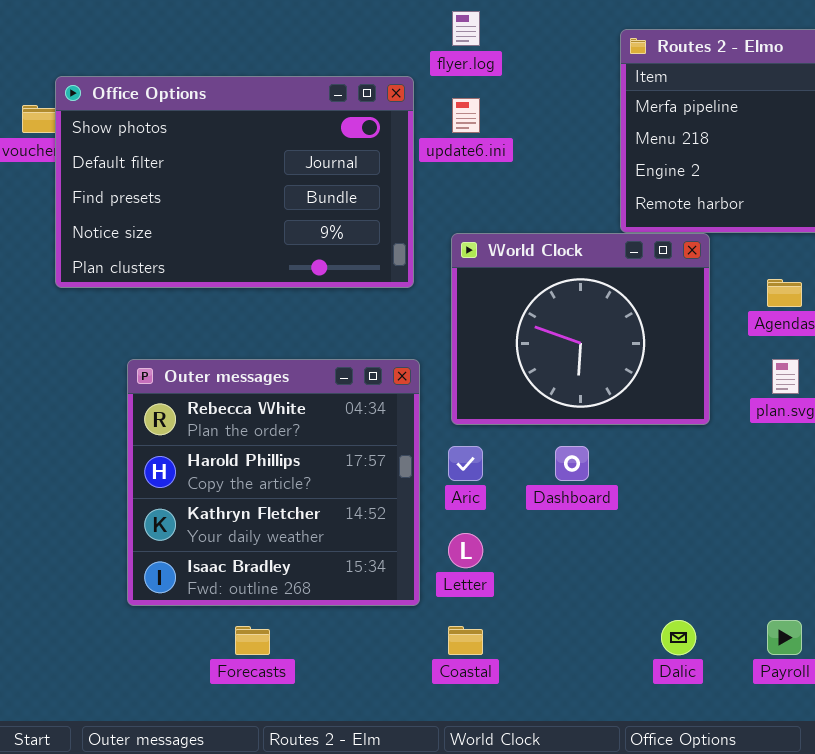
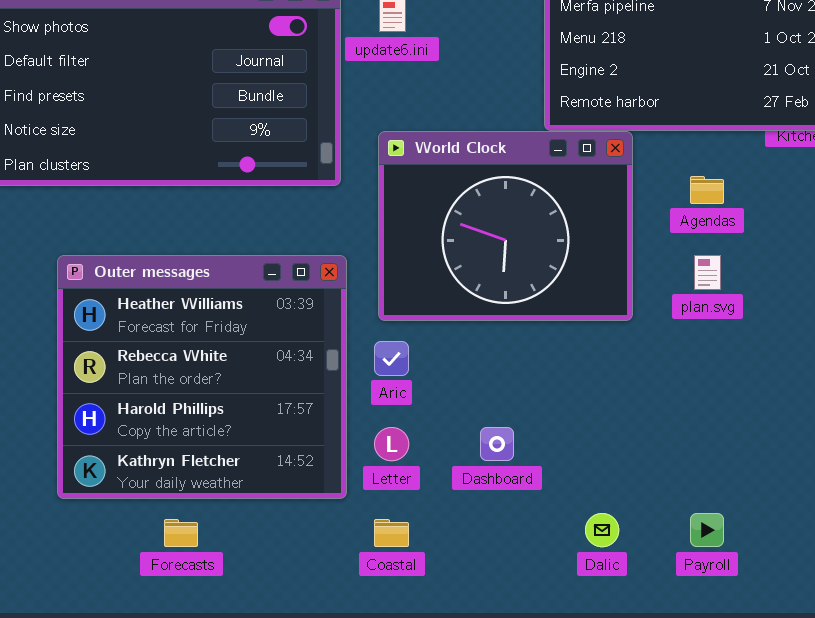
Outer messages: [127,359,420,606] -> [57,255,347,499], scrolled up 1 row
Dashboard: [555,446,589,481] -> [480,427,514,461], moved

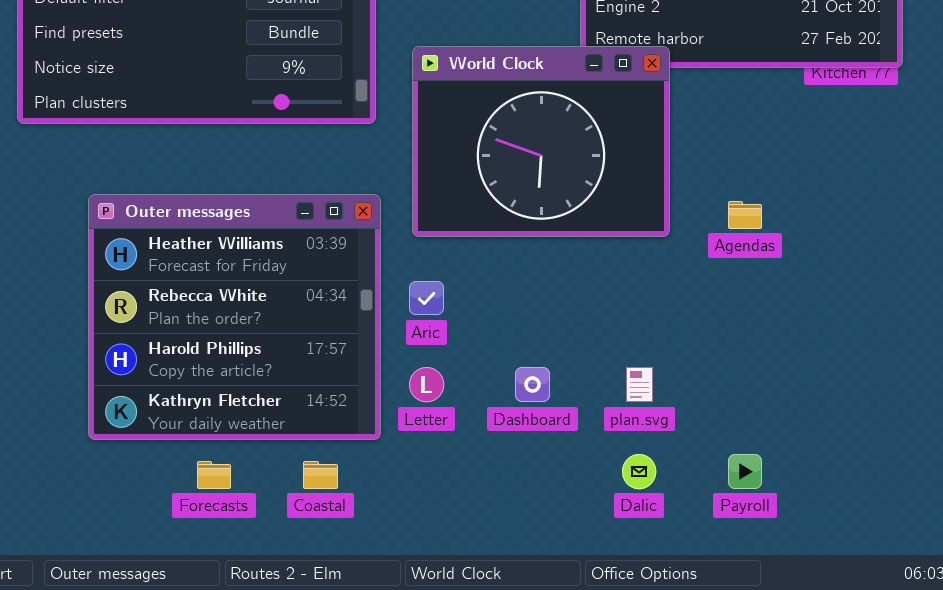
World Clock: [378,131,633,321] -> [412,46,670,237], moved
Agendas: [690,176,724,204] -> [728,201,762,229], moved
plan.svg: [694,255,721,290] -> [626,367,653,402], moved
Coastal: [374,519,409,547] -> [303,461,338,489], moved

